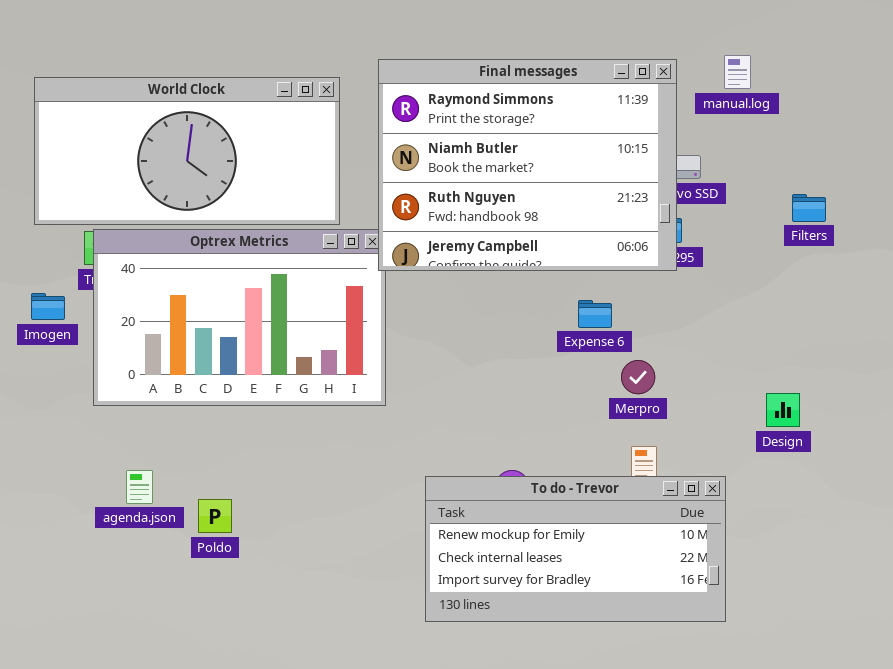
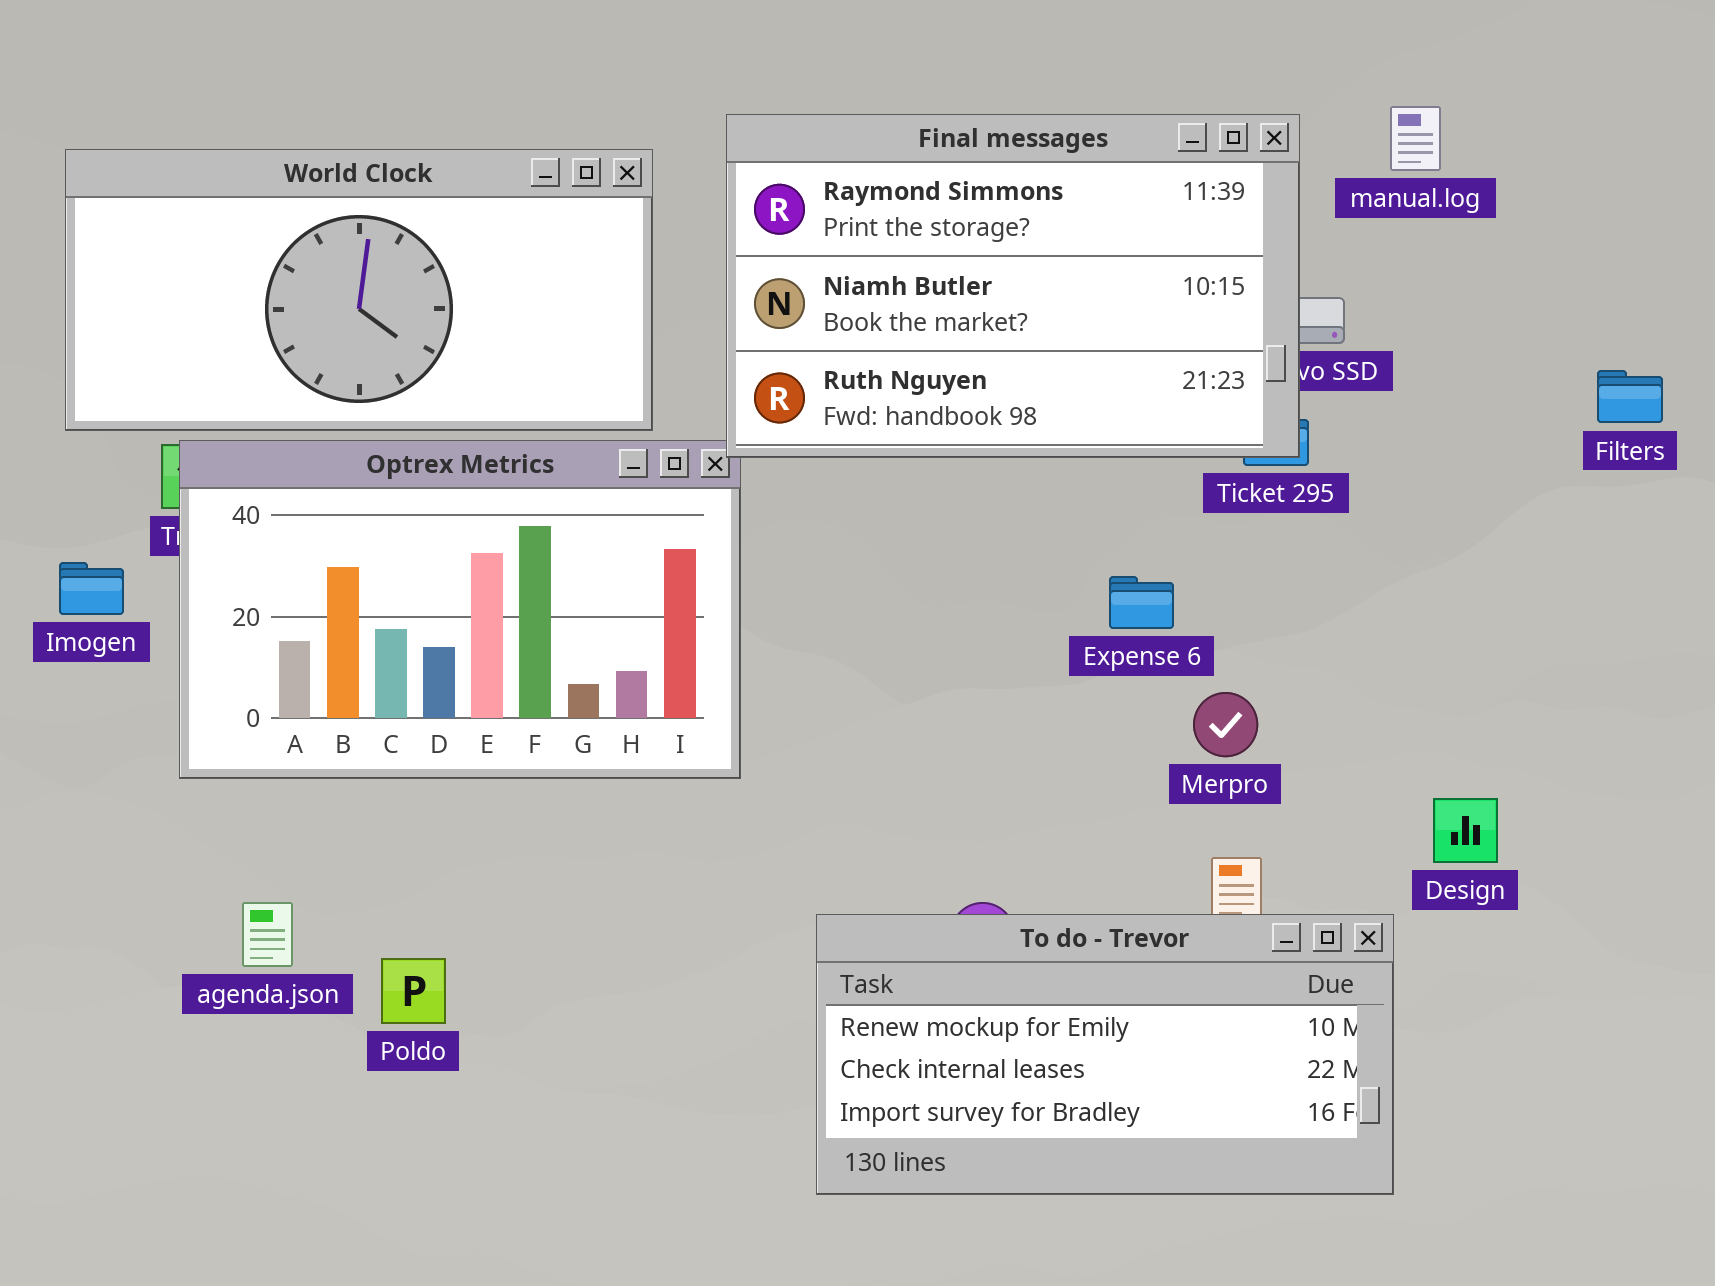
Final messages: [378,59,677,271] -> [726,114,1300,458], resized
Filters: [792,194,826,222] -> [1597,370,1663,423], moved
Design: [766,393,800,427] -> [1433,798,1498,863], moved

